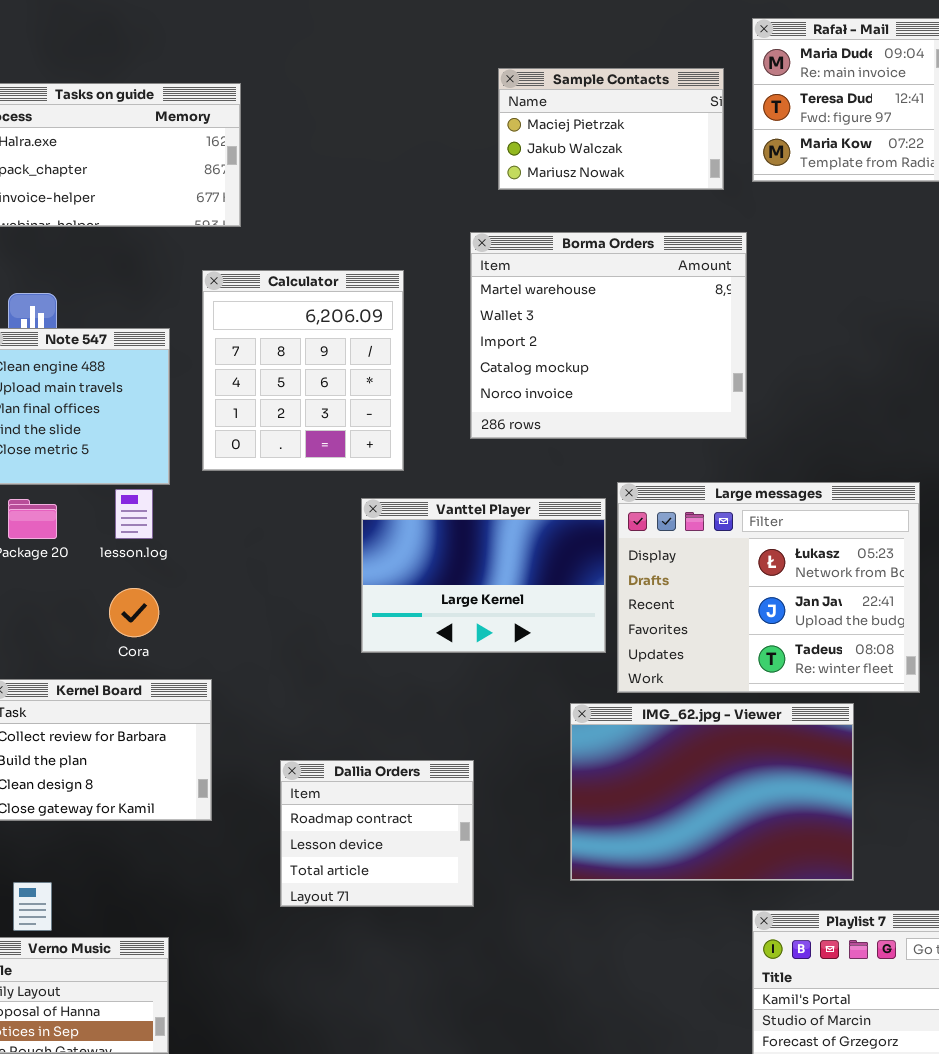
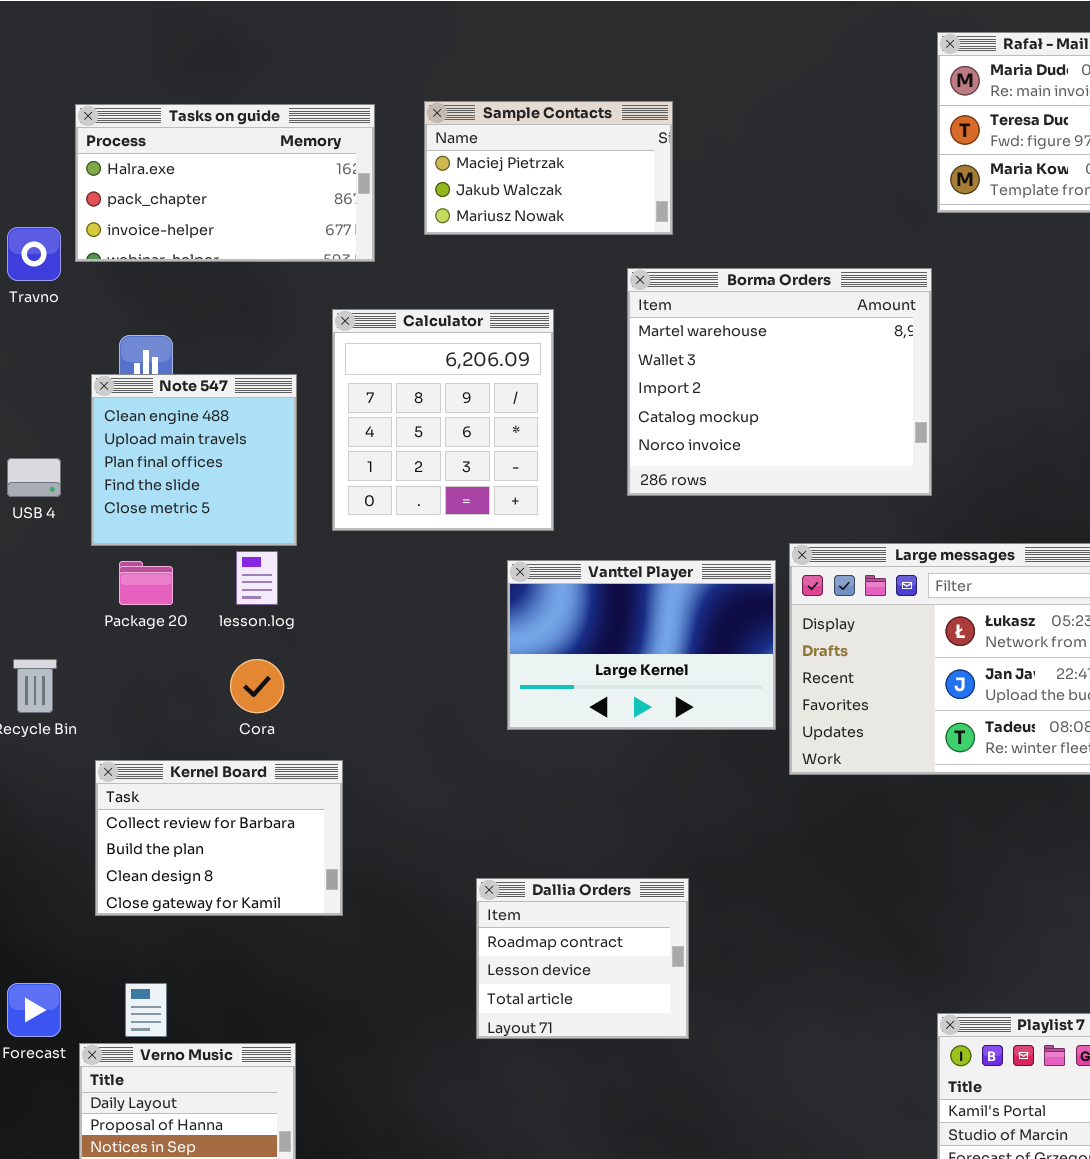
Sample Contacts: [498,68,724,190] -> [424,101,673,235], moved
IMG_62.jpg - Viewer: [570,703,854,881] -> none, closed
Dallia Orders: [280,760,474,907] -> [476,878,689,1039], moved

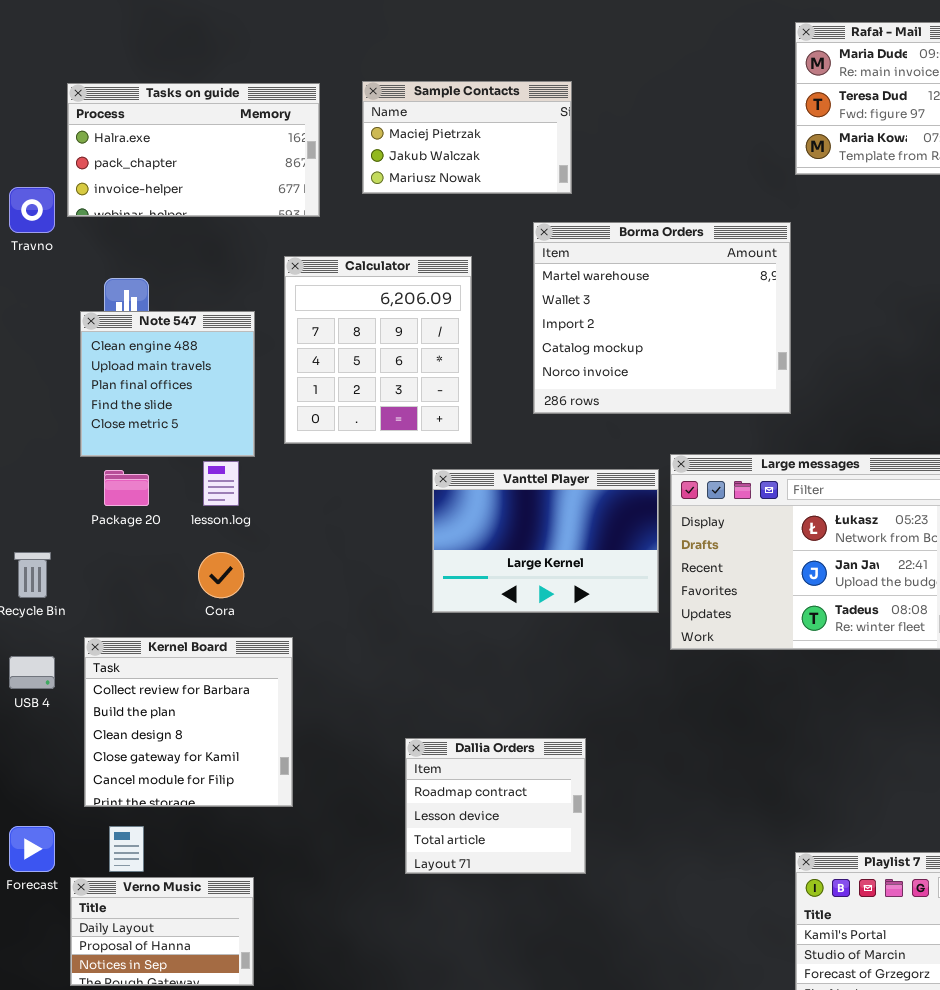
USB 4: [7,458,61,497] -> [9,656,55,689], moved
Kernel Board: [95,760,343,916] -> [84,637,293,807], resized

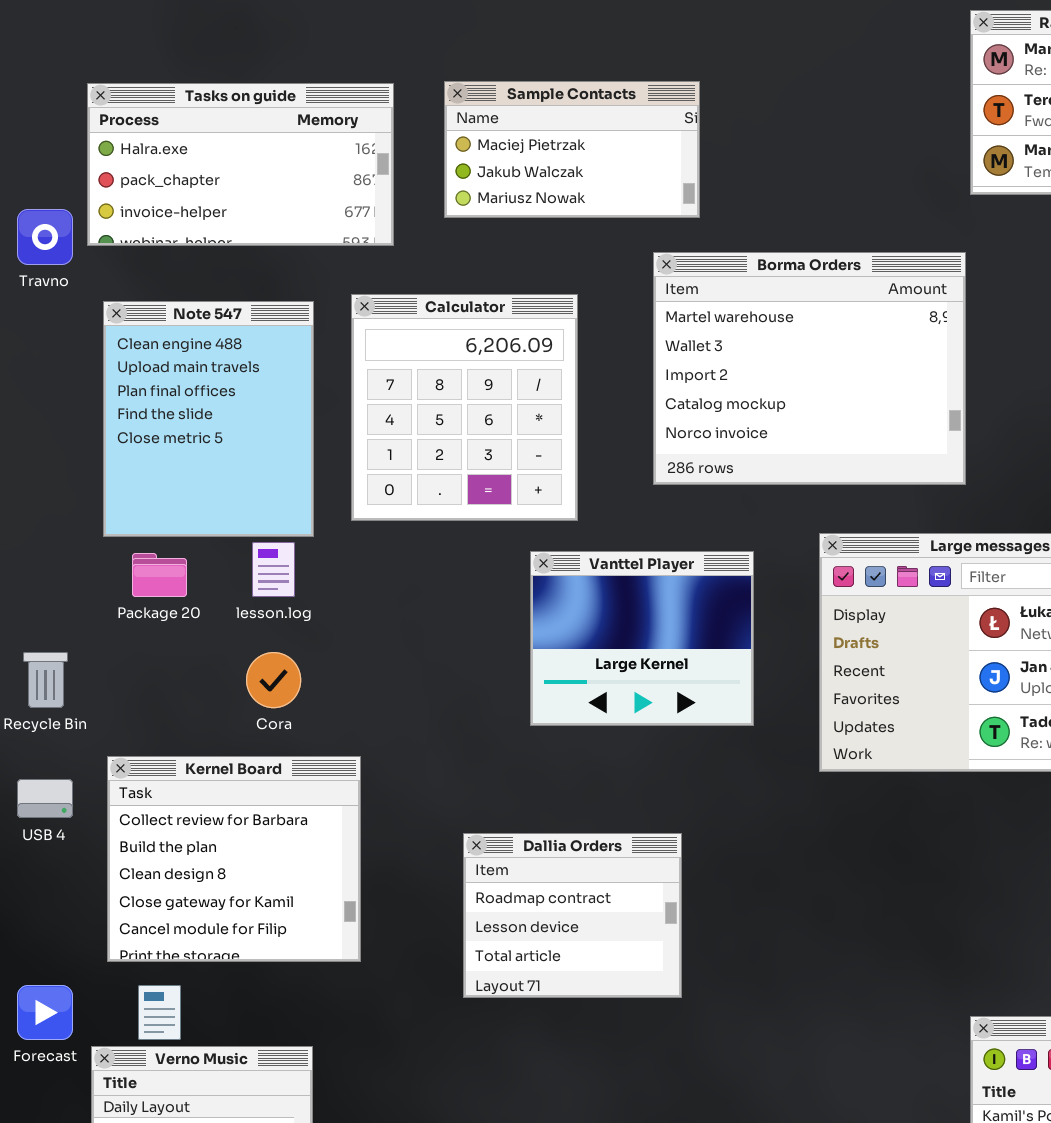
Note 547: [80,311,255,457] -> [103,301,314,537], resized
Vanttel Player: [432,469,659,613] -> [530,551,754,726], resized
Dallia Orders: [405,738,586,874] -> [463,833,682,998], moved

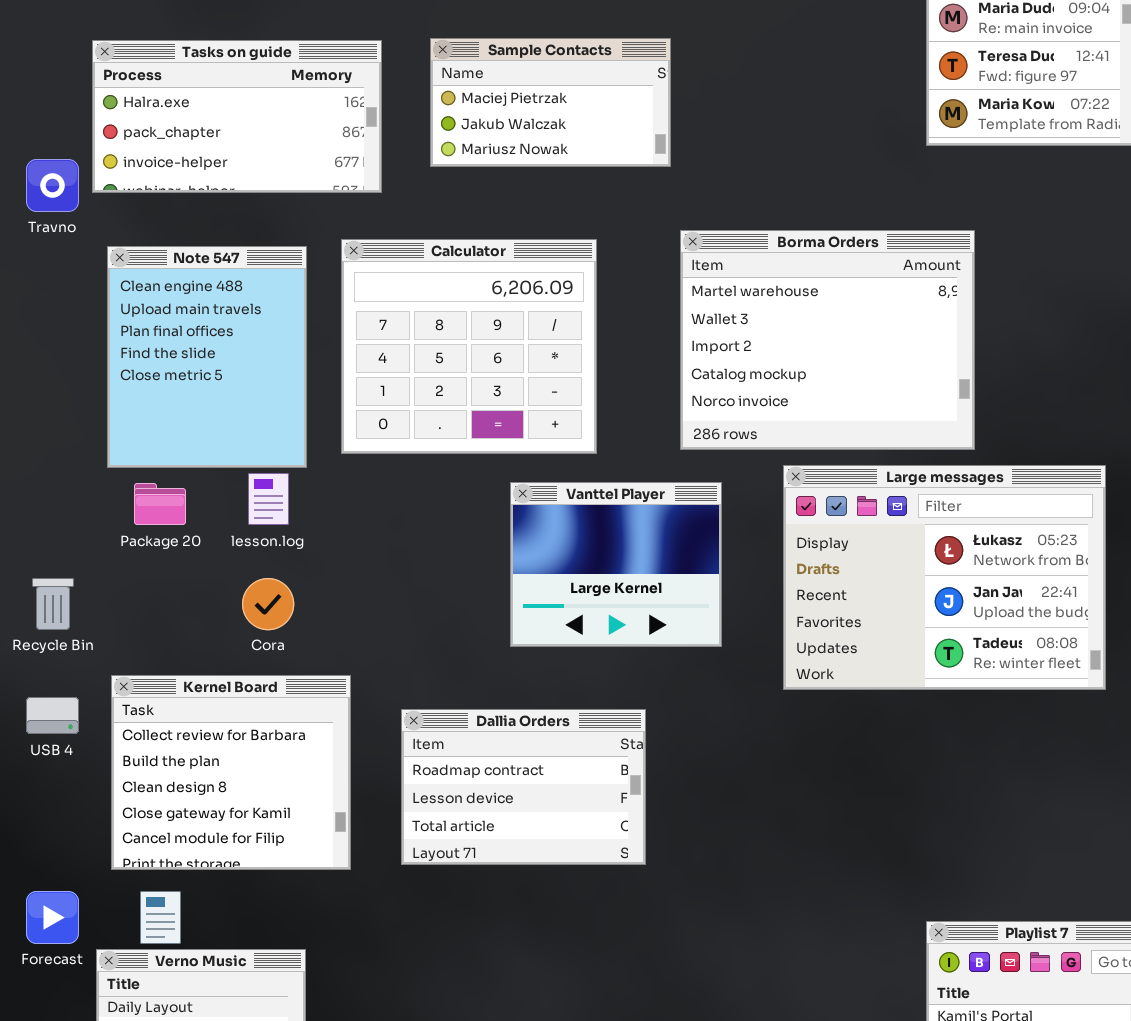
Borma Orders: [653,252,966,485] -> [680,230,975,450], moved
Calculator: [351,294,578,521] -> [341,239,597,454], resized
Dallia Orders: [463,833,682,998] -> [401,709,646,865], moved, resized

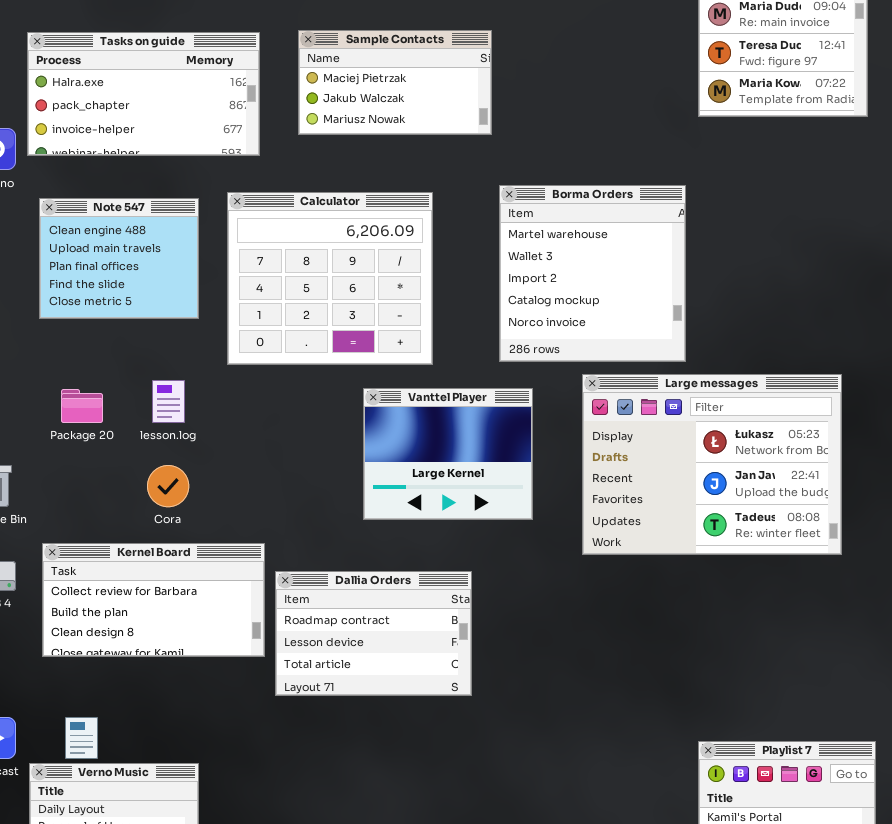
Borma Orders: [680,230,975,450] -> [499,185,686,362], resized
Note 547: [107,246,307,468] -> [39,198,199,319], resized
Kernel Board: [111,675,351,870] -> [42,543,265,657], resized

